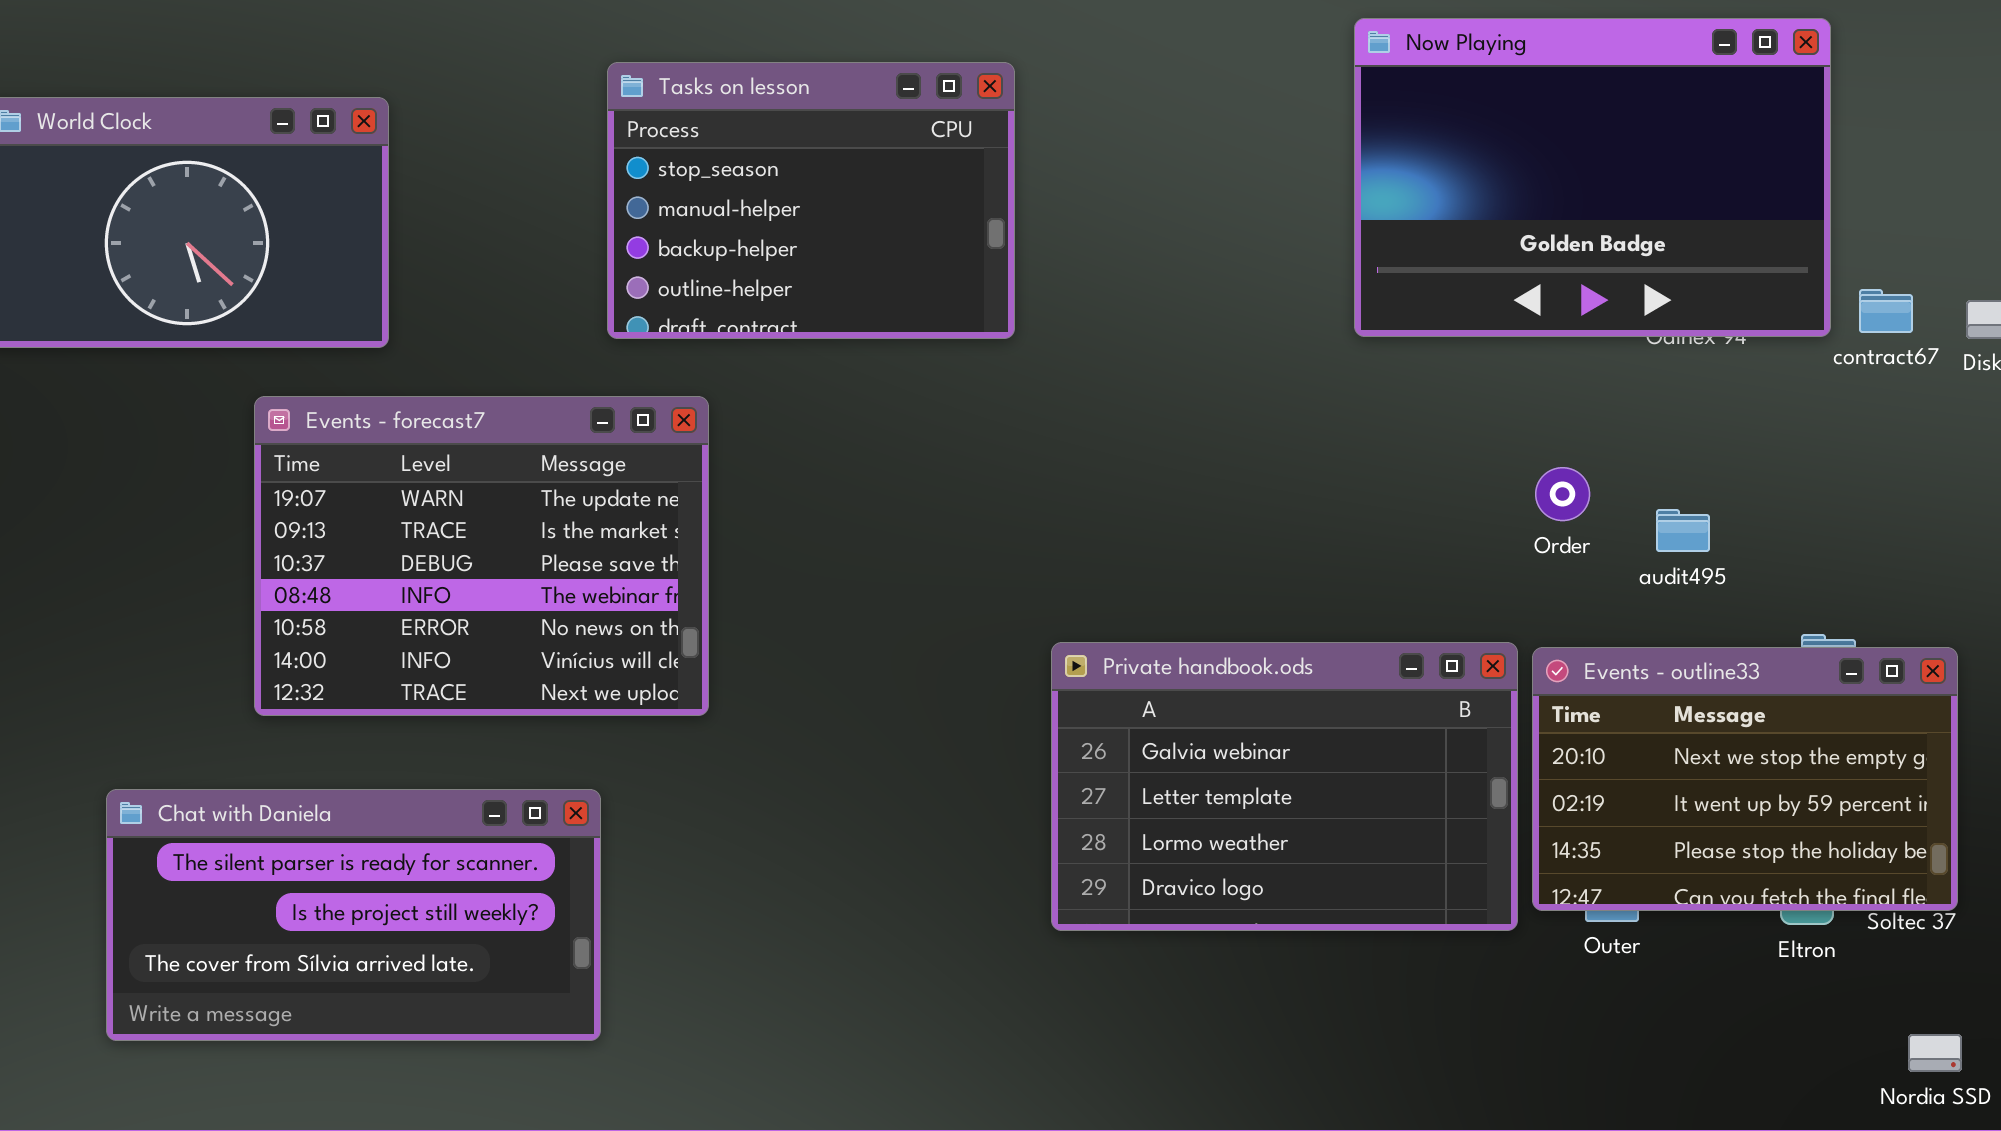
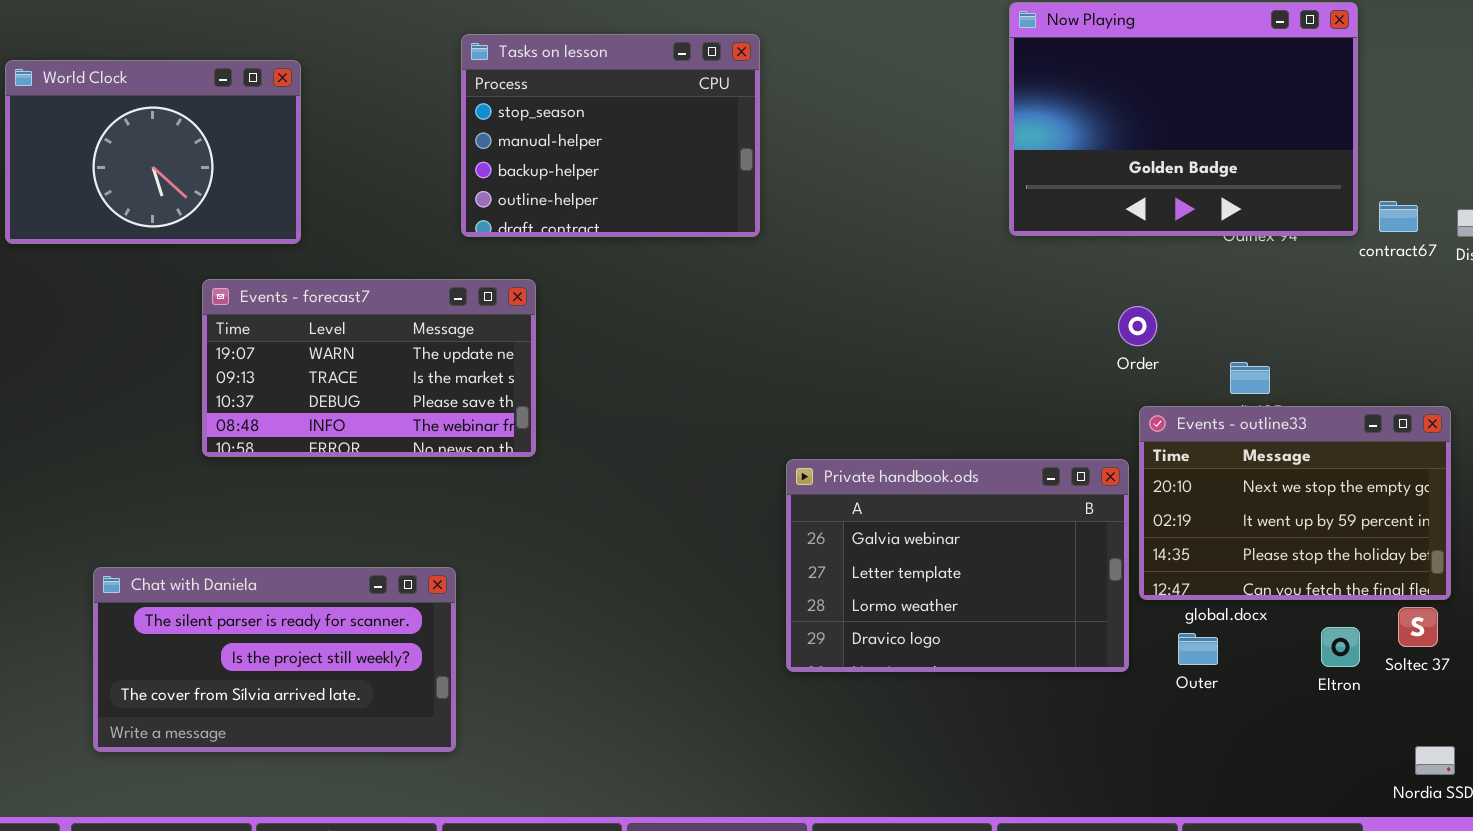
Events - forecast7: [254,396,709,716] -> [202,279,536,457], resized
Order: [1535,467,1590,521] -> [1118,306,1157,346], moved
Events - outline33: [1532,647,1958,911] -> [1139,406,1451,600], moved

